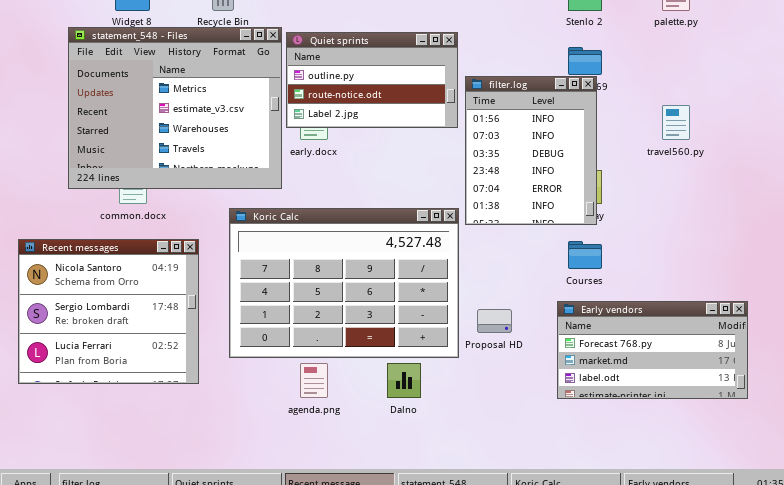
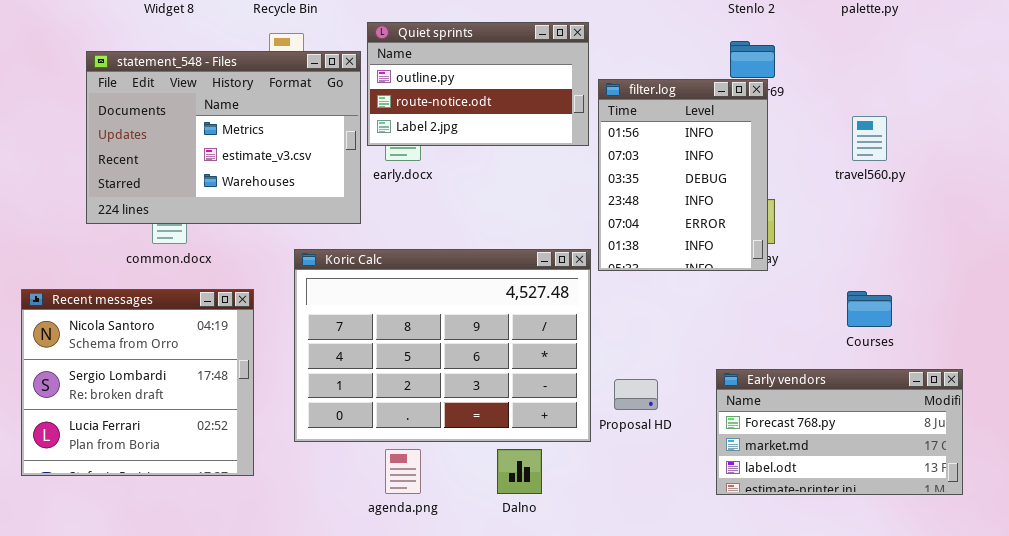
statement_548 - Files: [68,27,282,189] -> [86,51,361,224], resized
Courses: [568,241,602,269] -> [847,291,892,327], moved

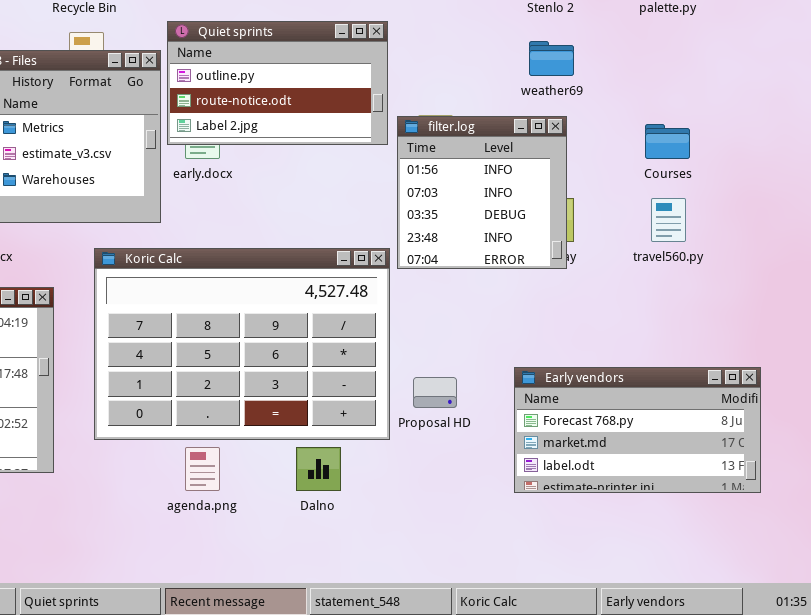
filter.log: [598,79,768,271] -> [397,116,567,269], resized
travel560.py: [852,116,887,161] -> [651,198,686,242], moved
Courses: [847,291,892,327] -> [645,124,690,159], moved

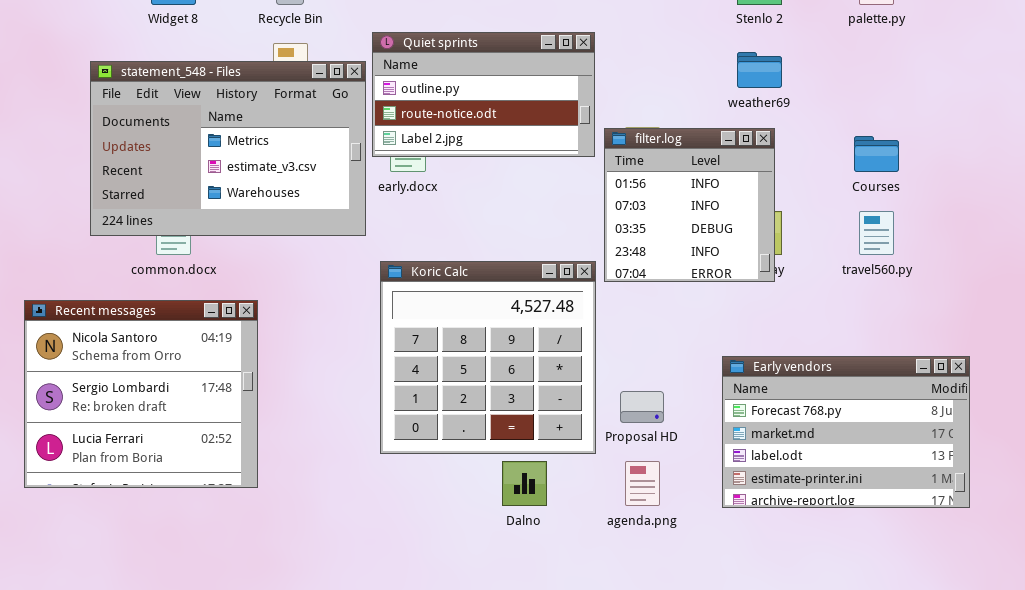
Koric Calc: [94,248,390,440] -> [380,261,596,454], resized
Early vendors: [514,367,761,493] -> [722,356,970,508], resized
agenda.png: [185,447,220,491] -> [625,461,660,506], moved

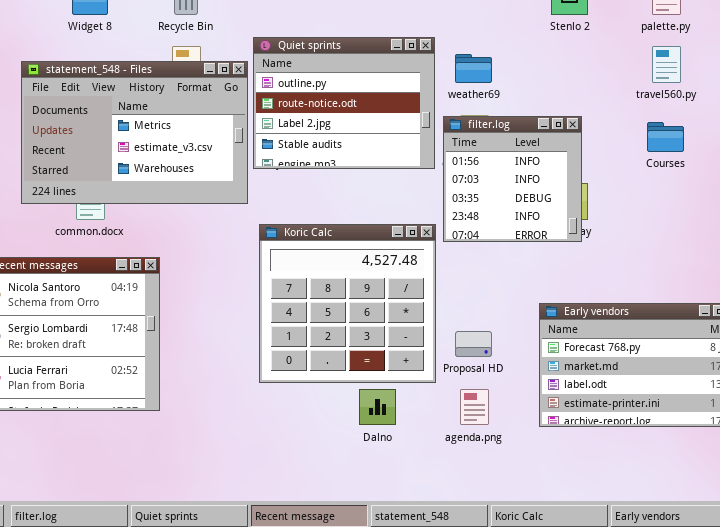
Quiet sprints: [372,32,595,157] -> [253,37,435,169], resized
weather69: [737,52,782,88] -> [455,54,492,83], moved
travel560.py: [859,211,894,255] -> [652,46,681,83], moved

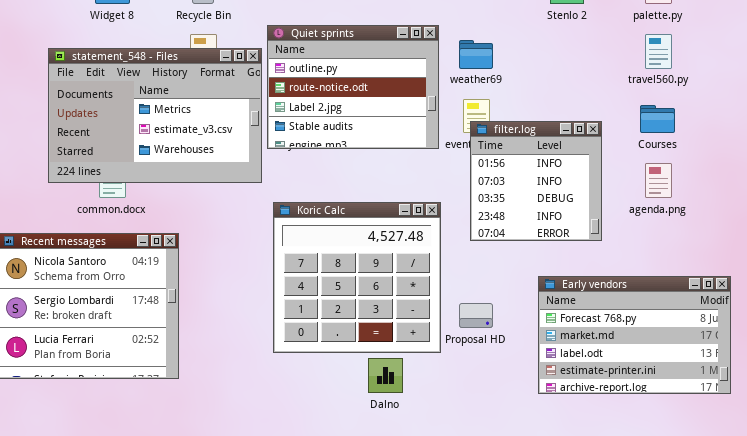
filter.log: [443,116,582,242] -> [470,121,602,241], moved
agenda.png: [460,389,489,425] -> [645,163,672,198], moved

